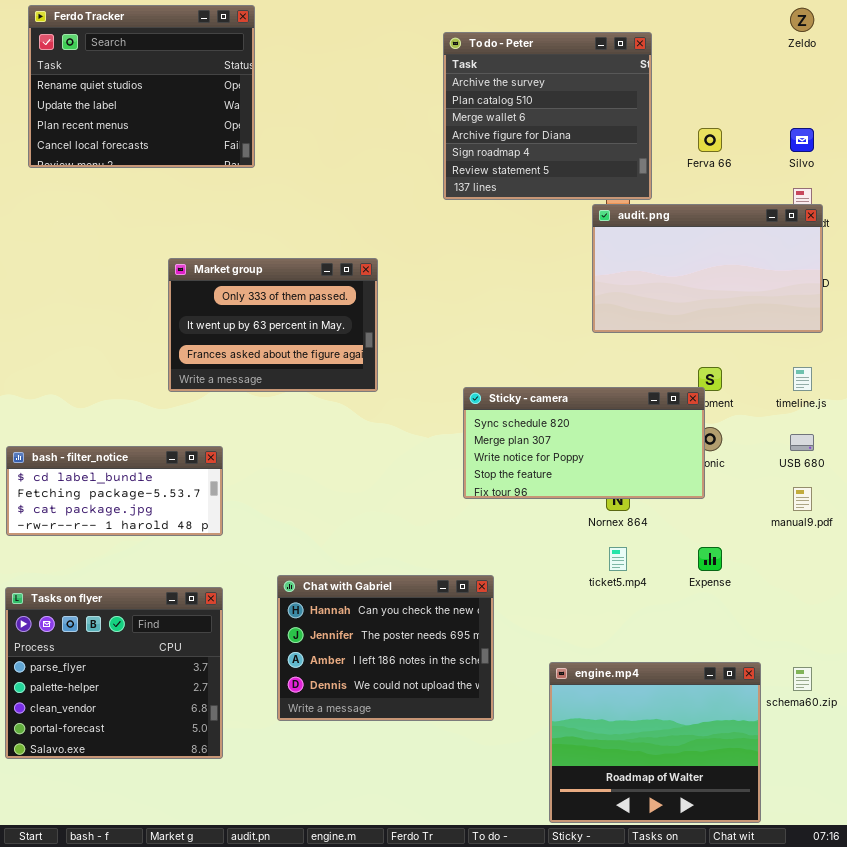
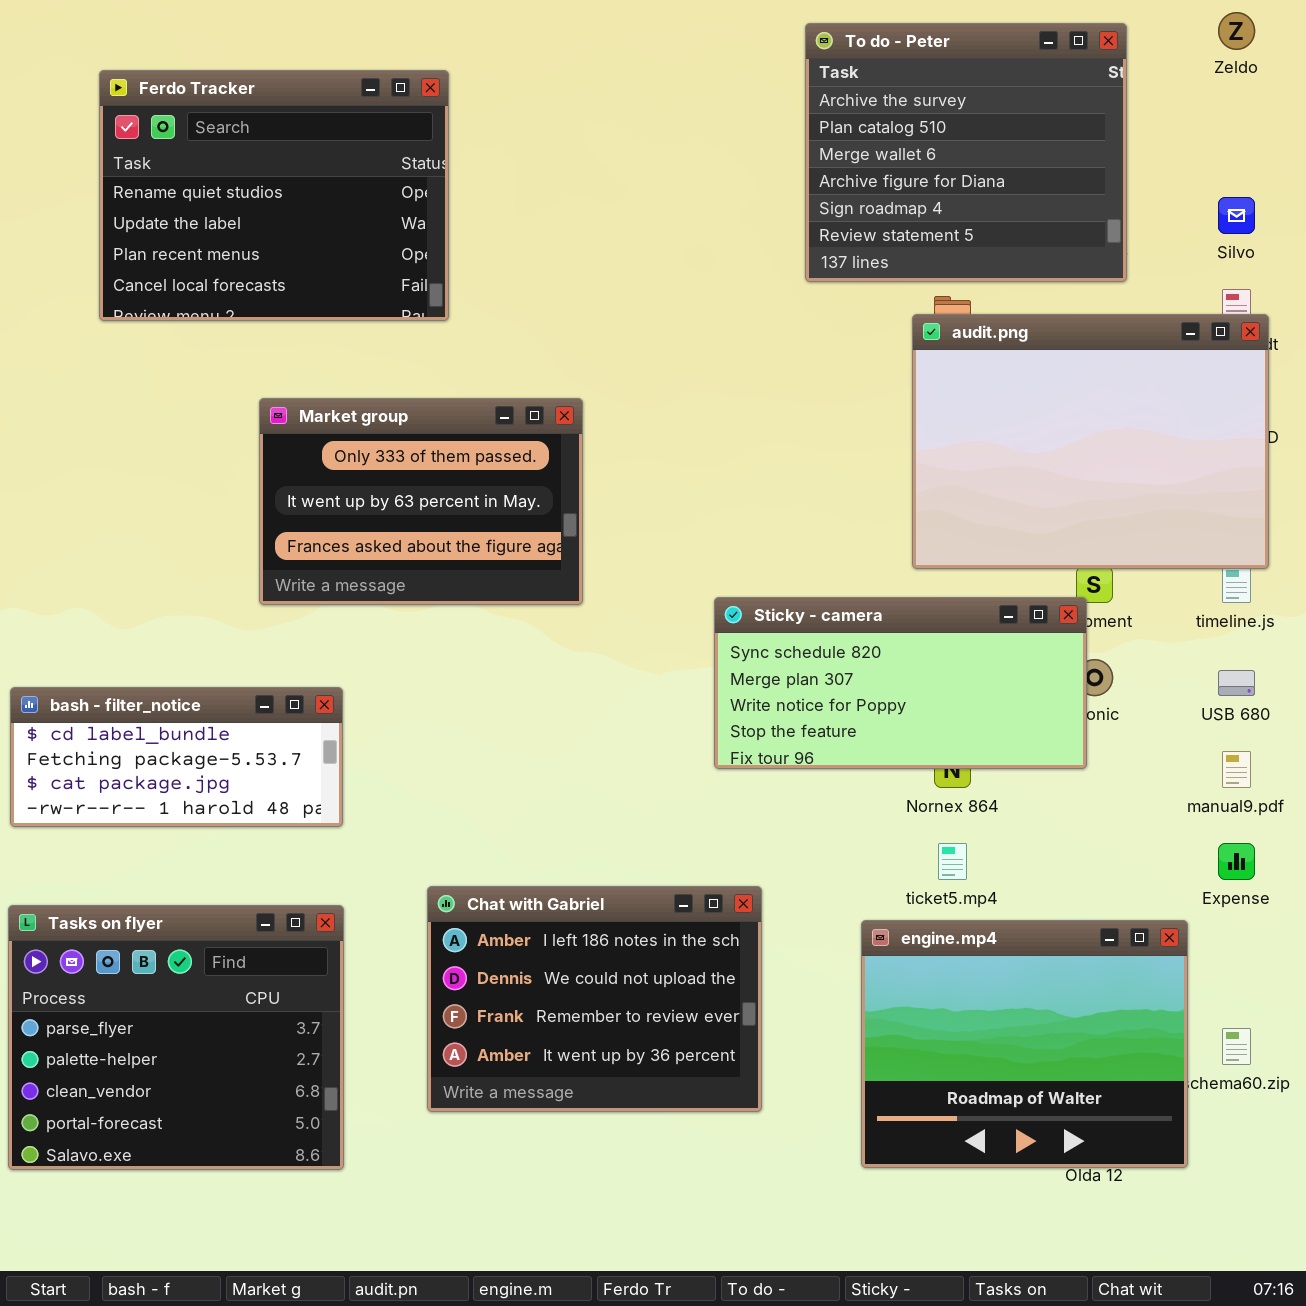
Ferdo Tracker: [28,5,255,168] -> [99,70,449,321], moved
To do - Peter: [443,32,652,200] -> [805,23,1127,282], moved
audit.png: [592,204,823,333] -> [912,314,1269,569], resized
Expense: [698,547,722,571] -> [1218,843,1255,880], moved
Chat with Gabriel: [277,575,494,721] -> [427,886,762,1112], scrolled down 2 rows
engine.mp4: [549,662,761,823] -> [861,920,1188,1168], moved

